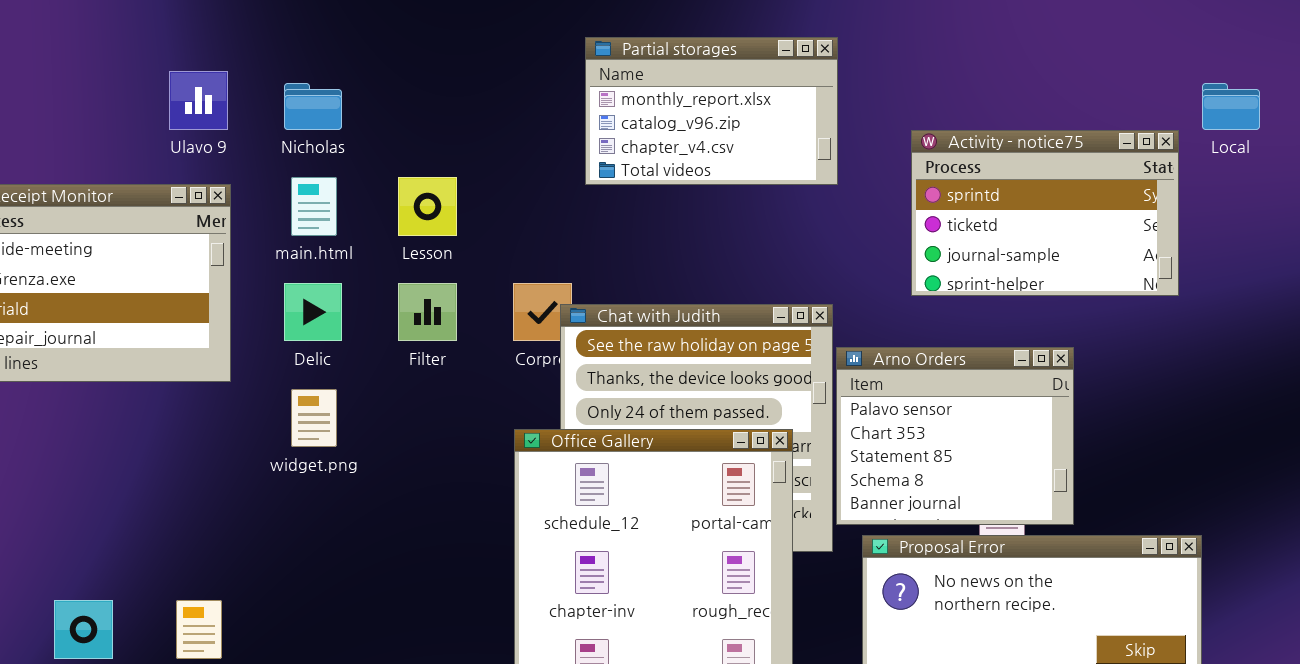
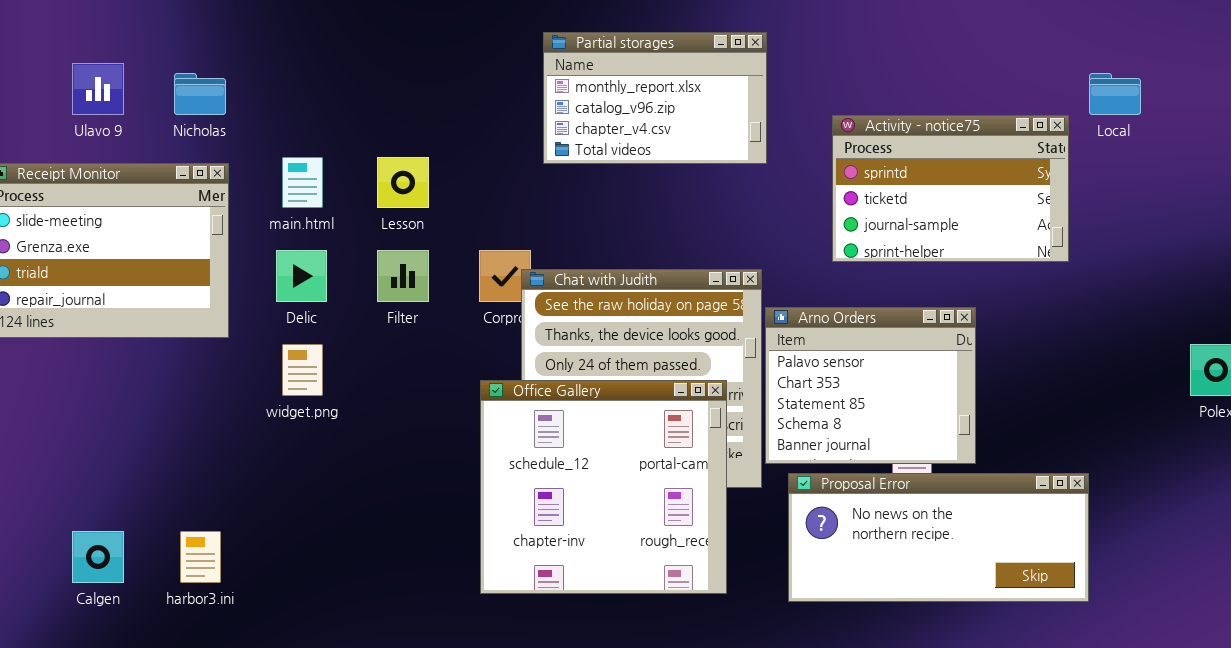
Ulavo 9: [169,71,228,130] -> [72,63,124,115], moved
Nicholas: [284,83,342,130] -> [174,73,226,115], moved

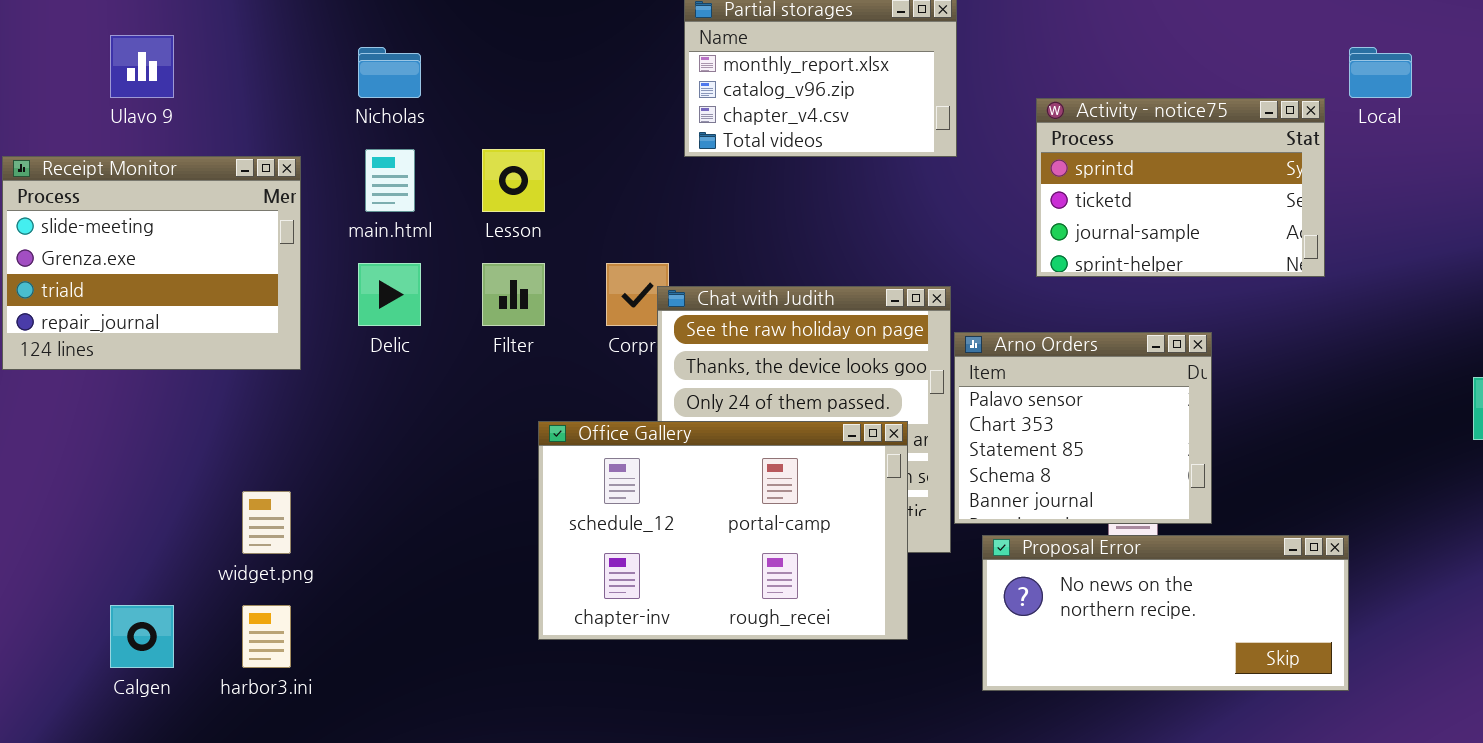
Nicholas: [174,73,226,115] -> [358,47,421,98], moved
widget.png: [282,344,323,396] -> [242,491,291,554], moved
Office Gallery: [480,380,727,594] -> [538,421,908,640], resized

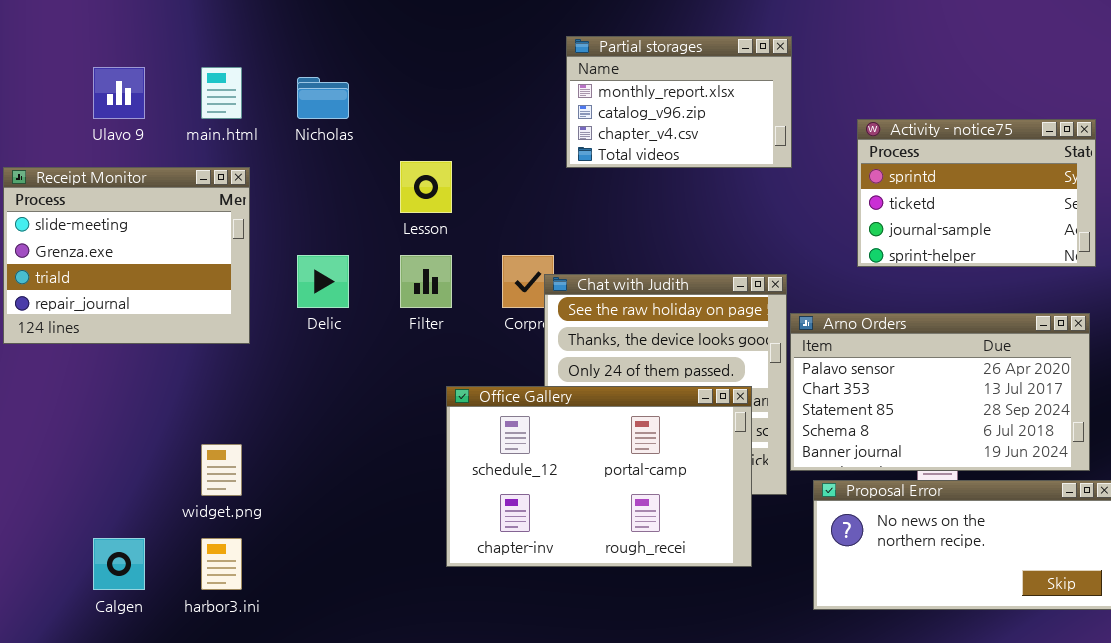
main.html: [365,149,415,212] -> [201,67,242,119], moved
Arno Orders: [954,332,1212,524] -> [790,313,1090,471], resized

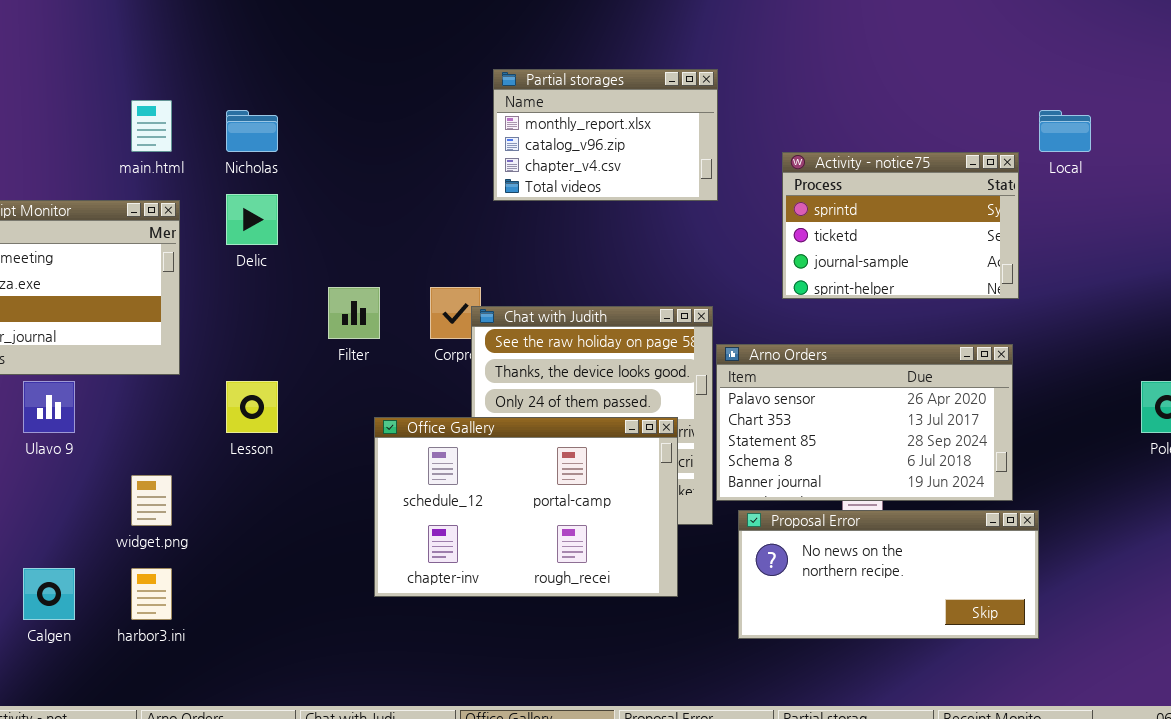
Ulavo 9: [93,67,145,119] -> [23,381,75,433], moved
Lesson: [400,161,452,213] -> [226,381,278,433], moved
Delic: [297,255,349,308] -> [226,194,278,245], moved

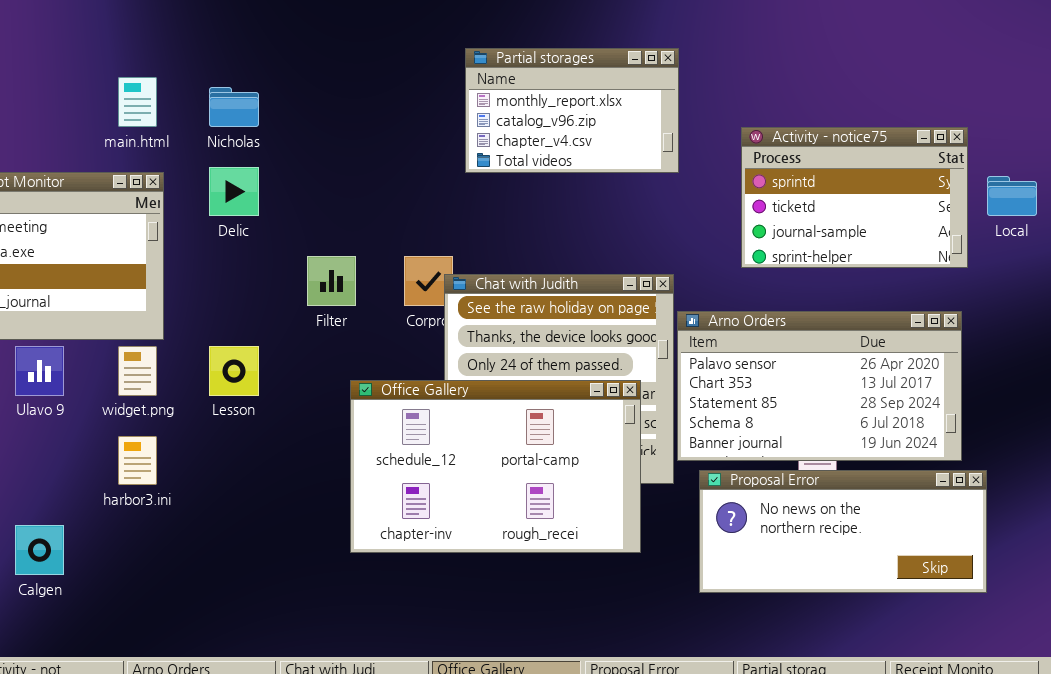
Local: [1039,110,1091,152] -> [987,176,1037,216], moved
widget.png: [131,475,172,526] -> [118,346,157,396], moved
harbor3.ini: [131,568,172,620] -> [118,436,157,485], moved

